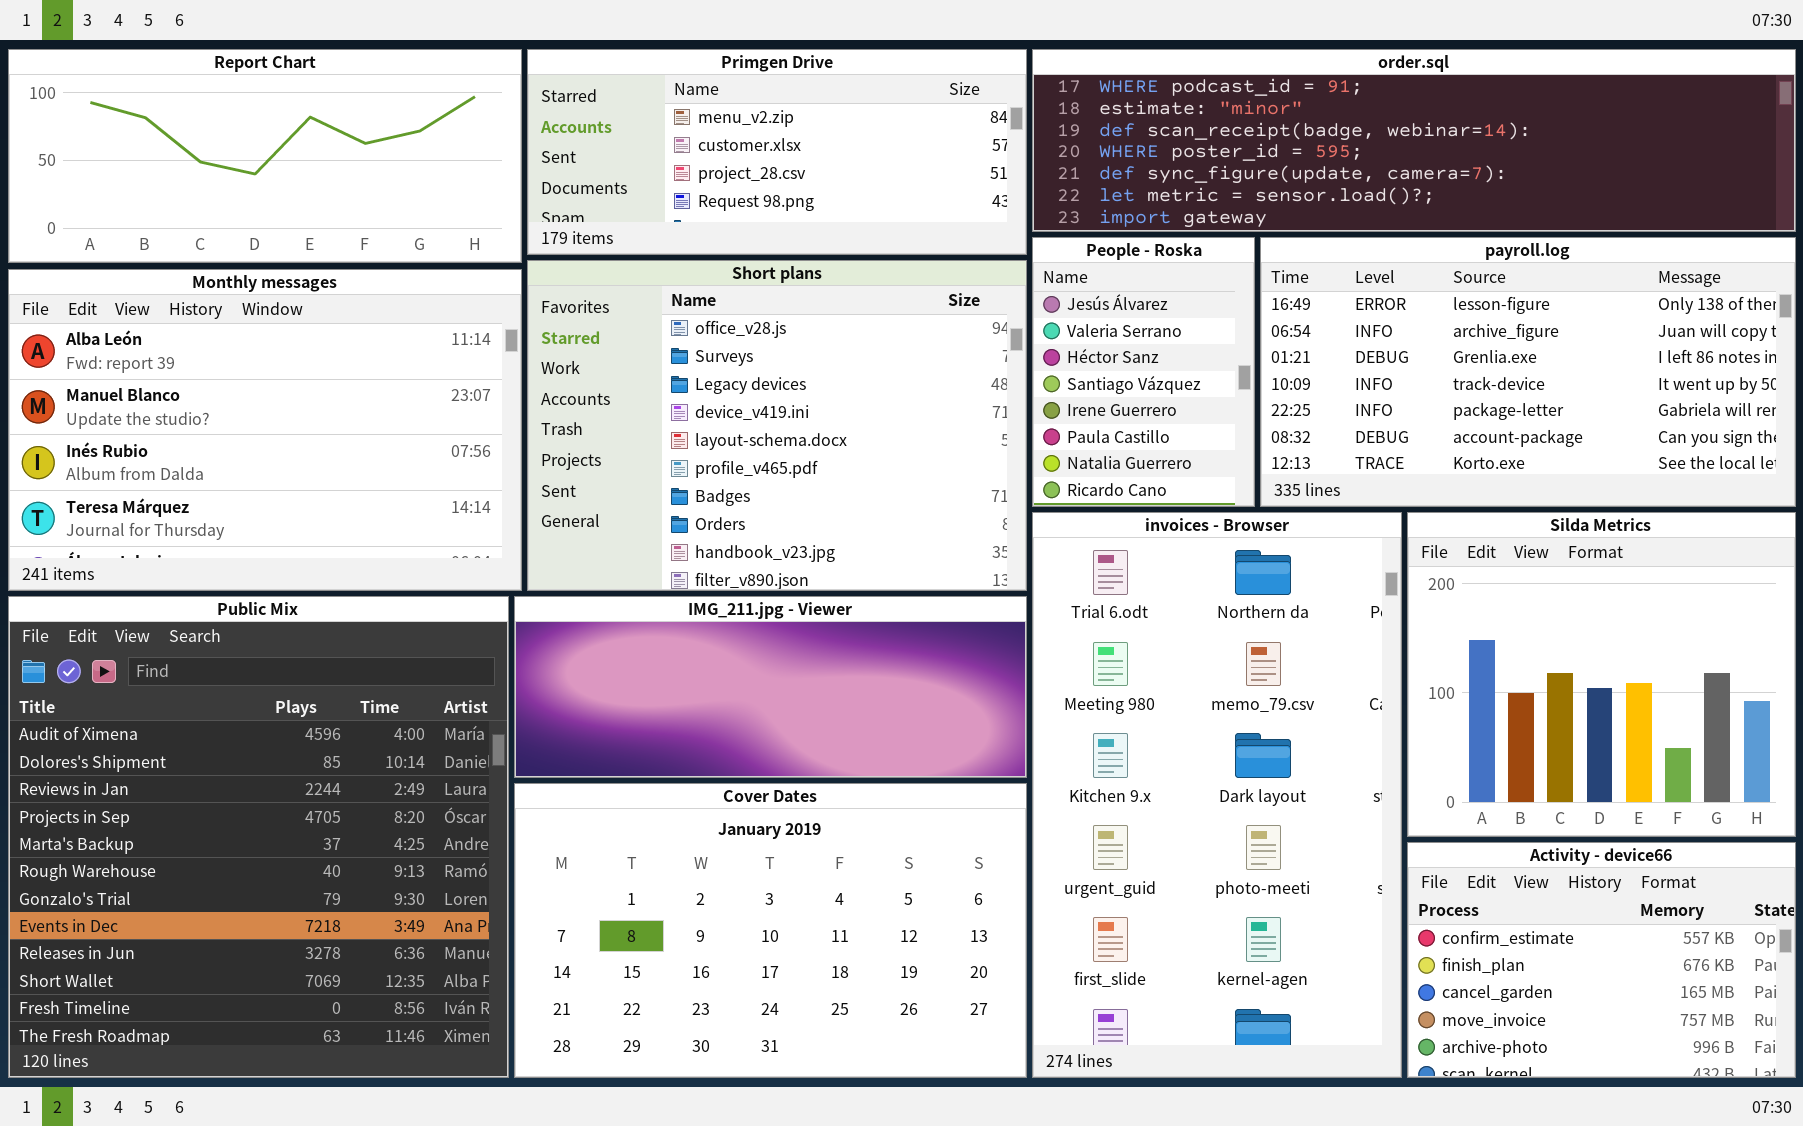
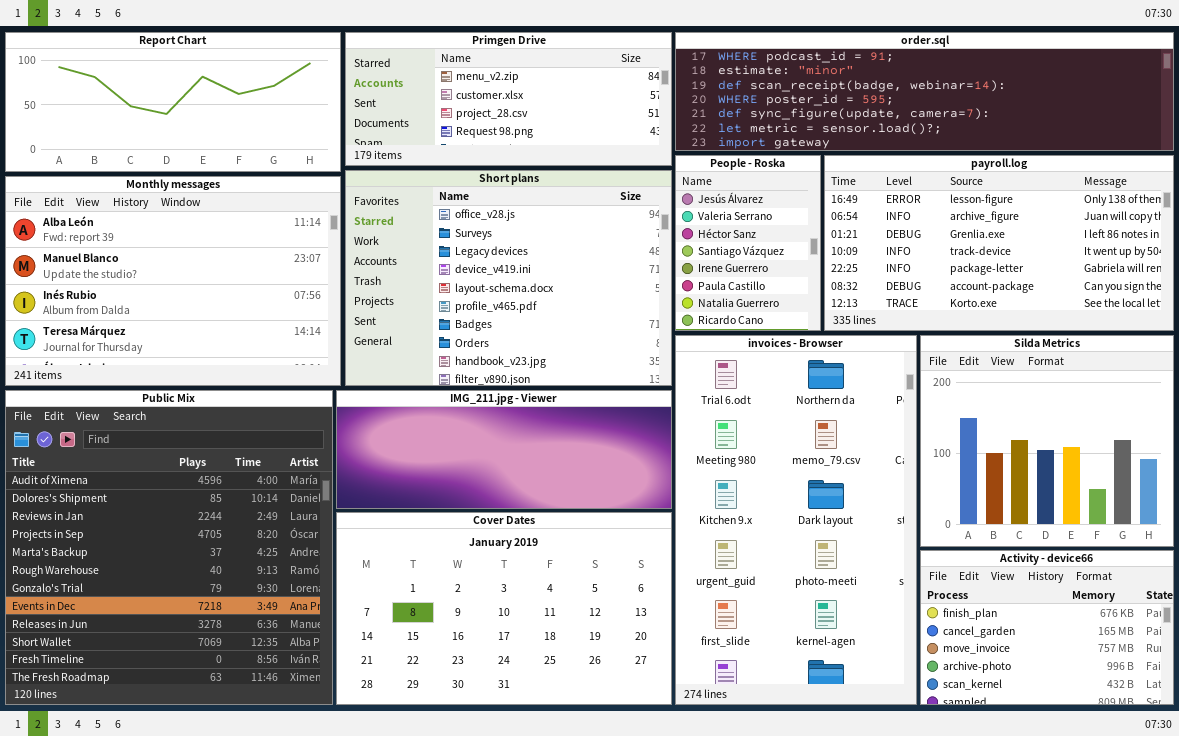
Activity - device66: [1407,842,1796,1078] -> [920,550,1174,705], scrolled down 1 row

